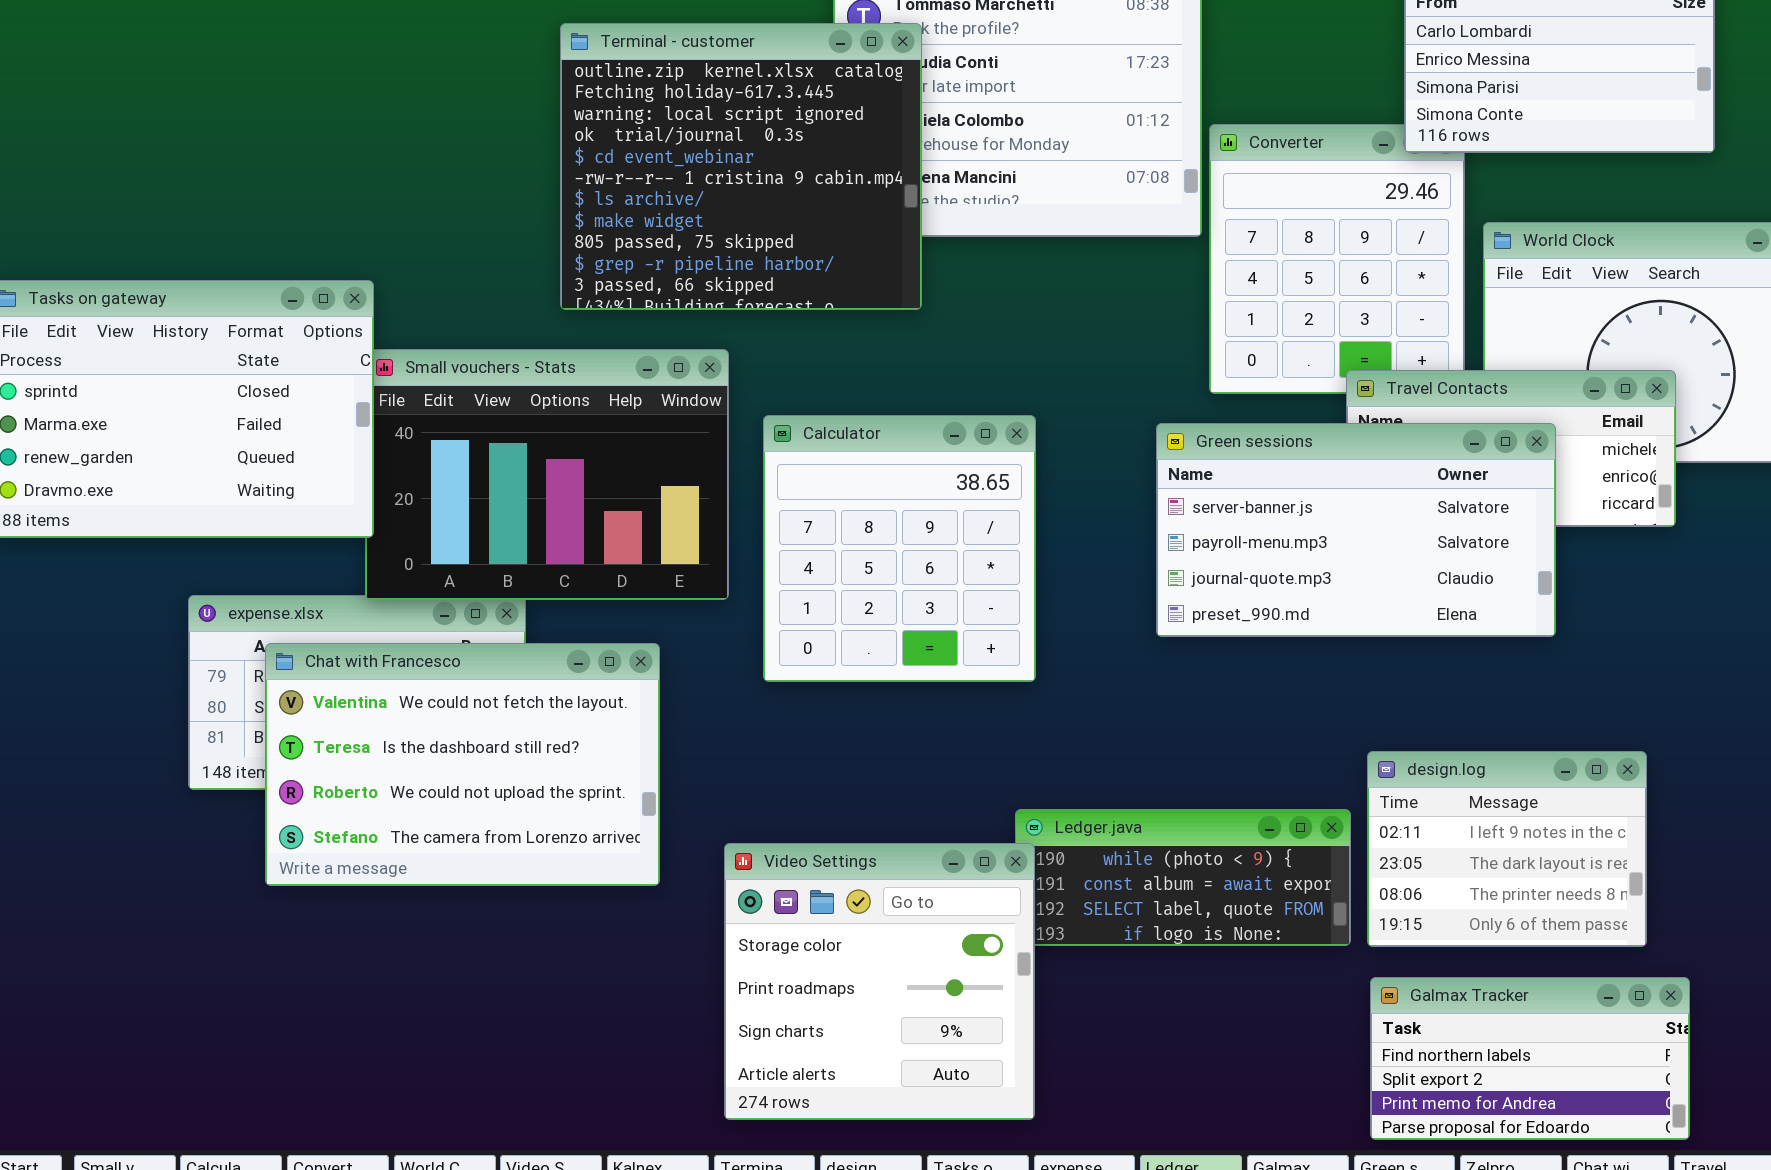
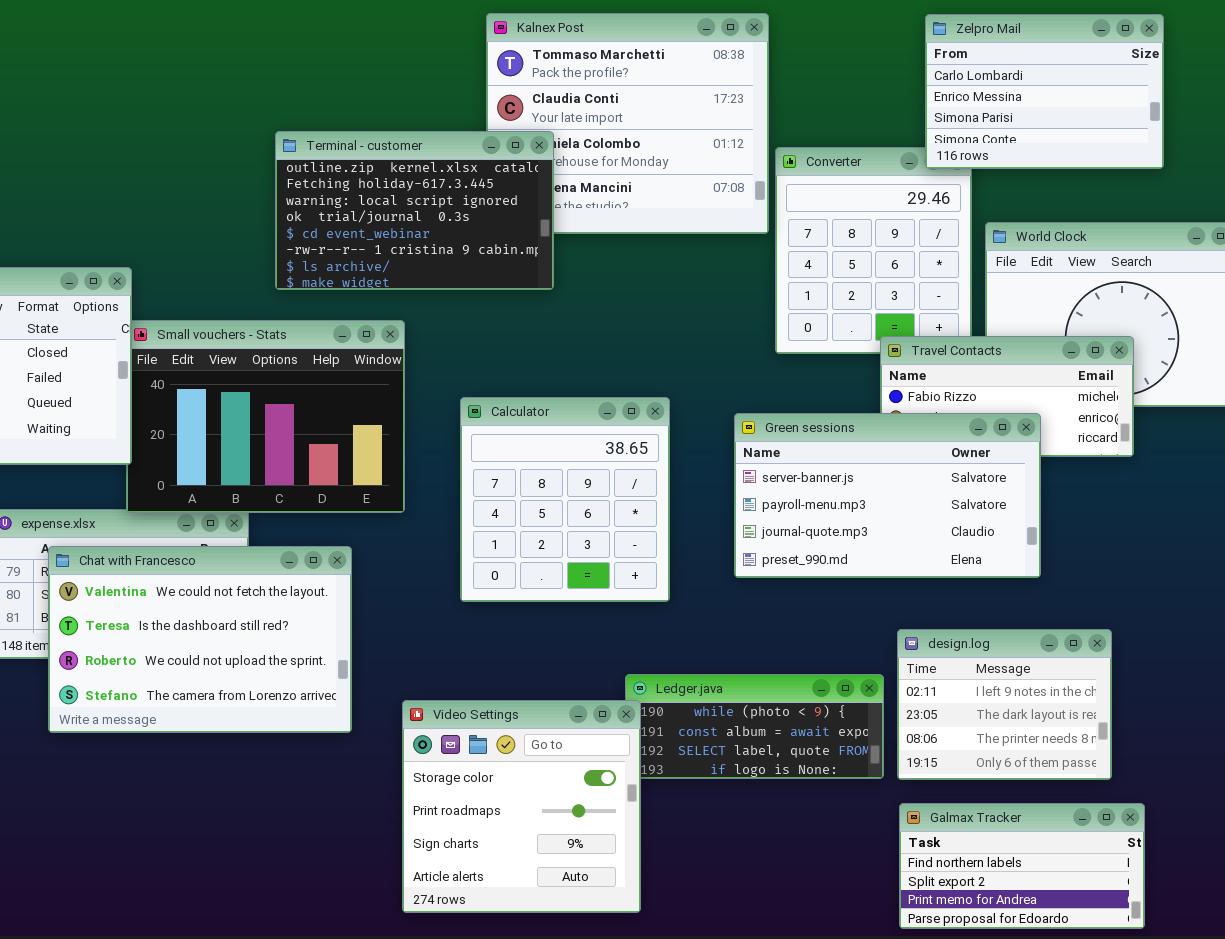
Terminal - customer: [560,23,922,310] -> [275,131,554,290], resized
Calculator: [763,415,1036,682] -> [460,397,670,602], moved
Green sessions: [1156,423,1556,637] -> [734,413,1041,578], moved

